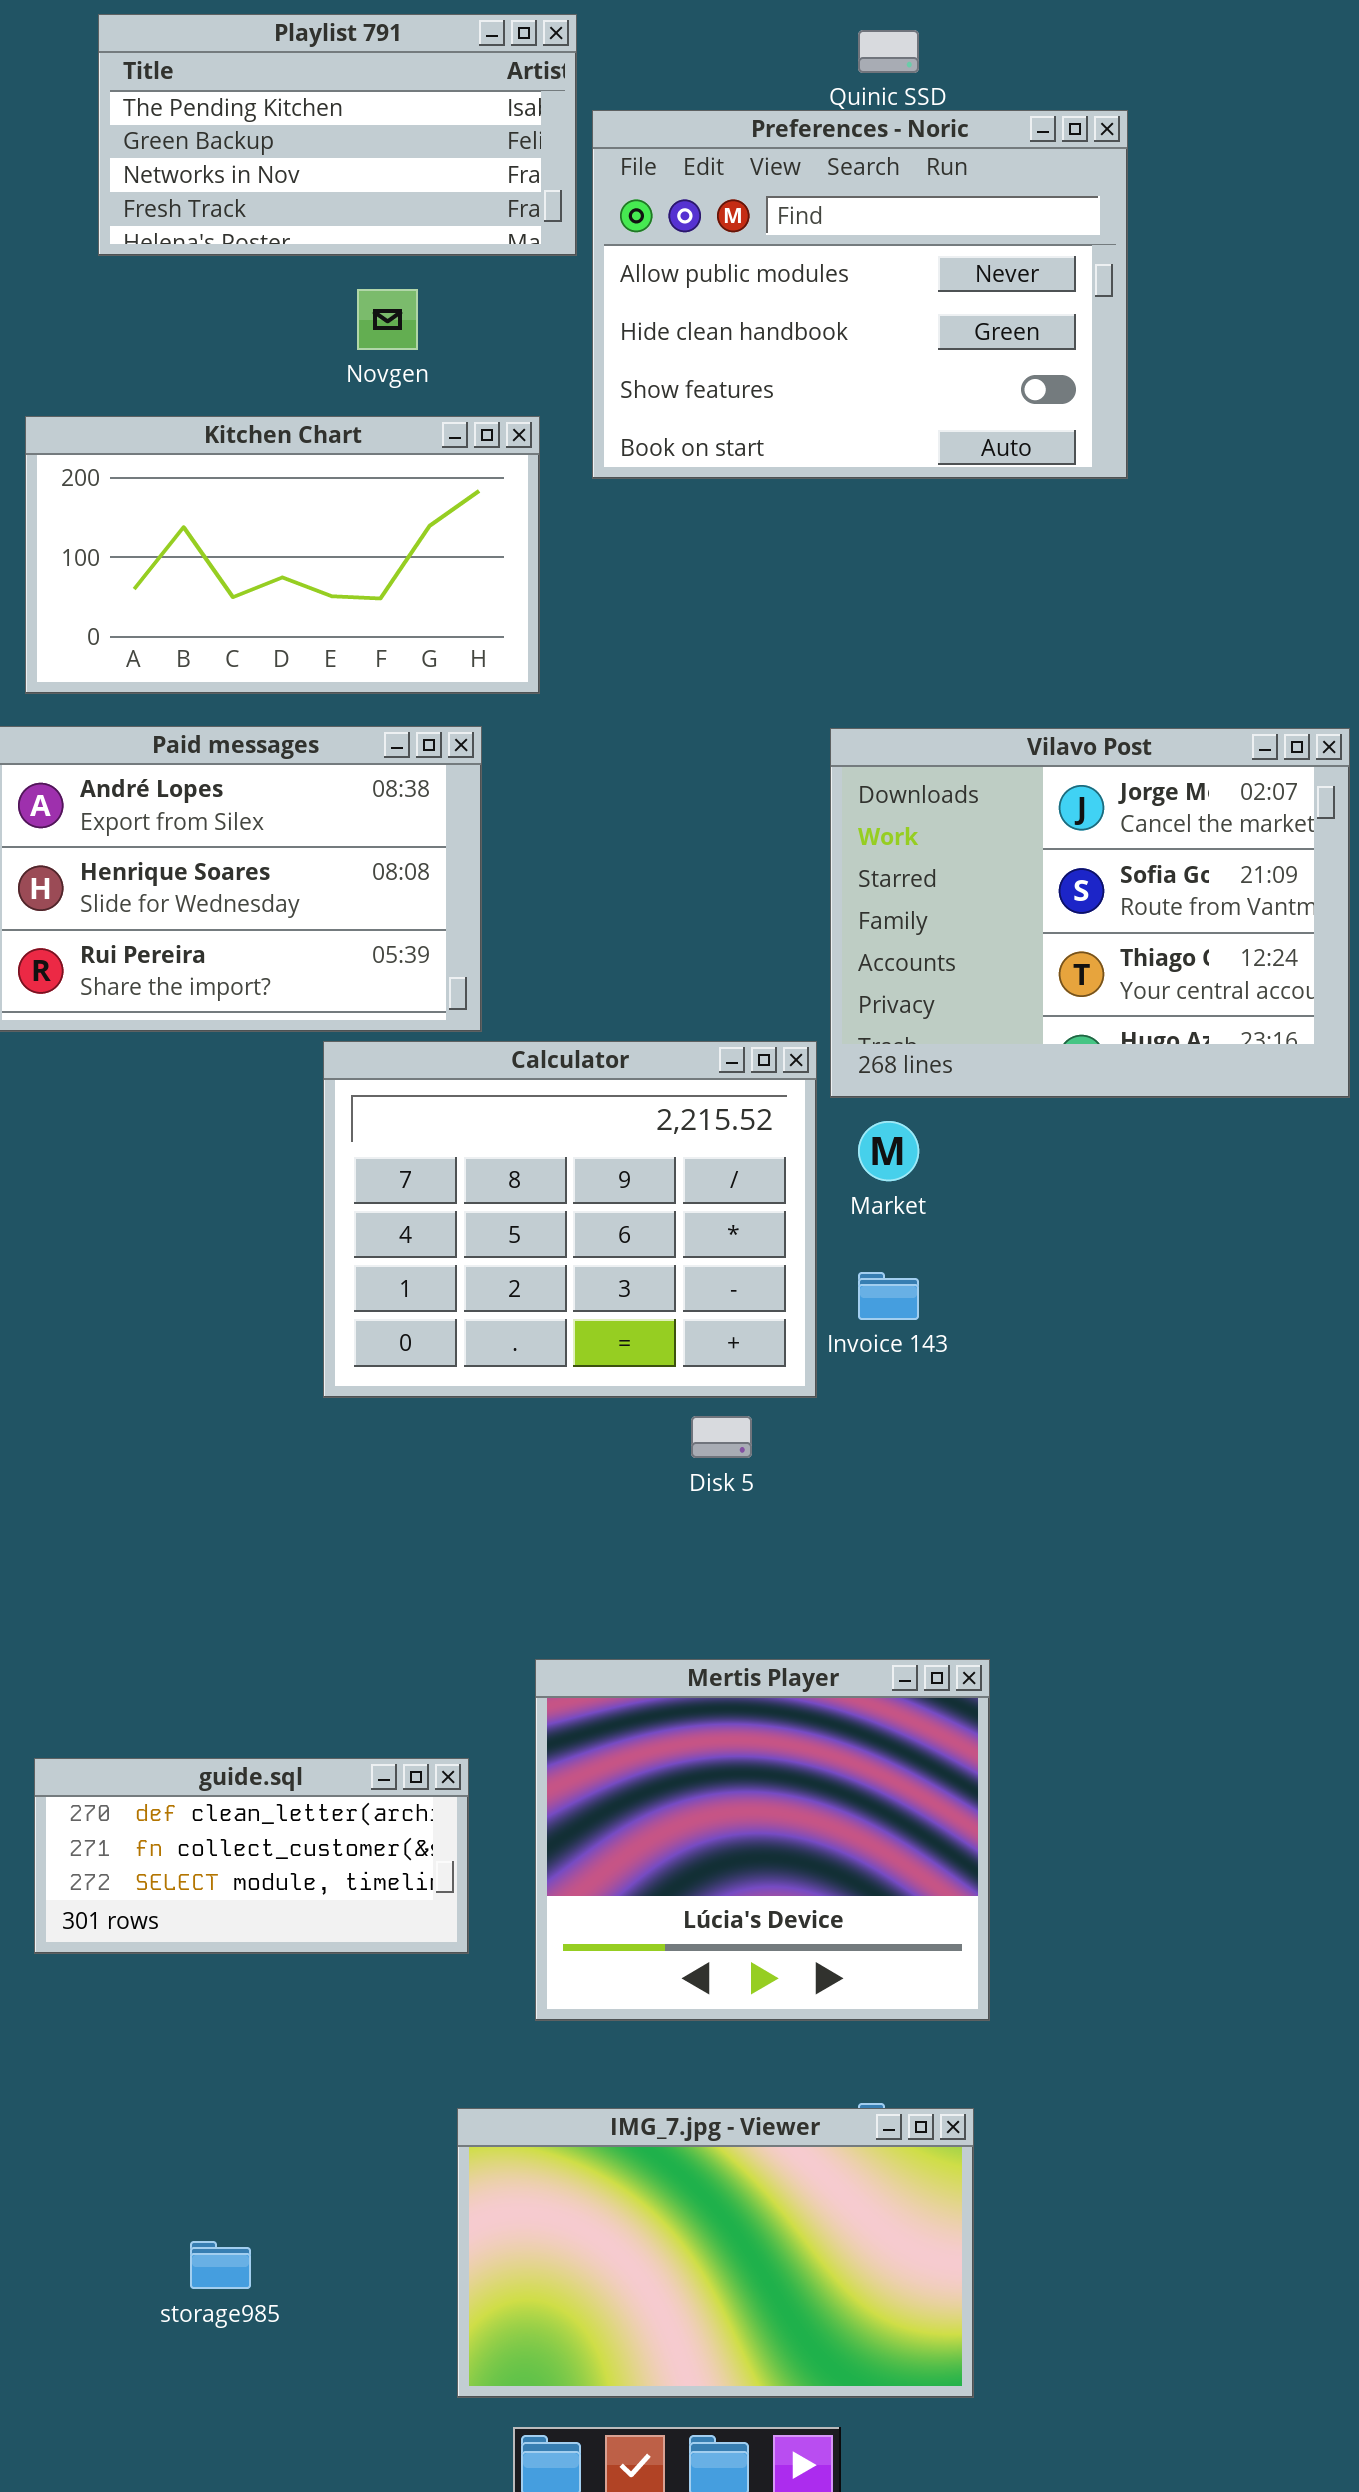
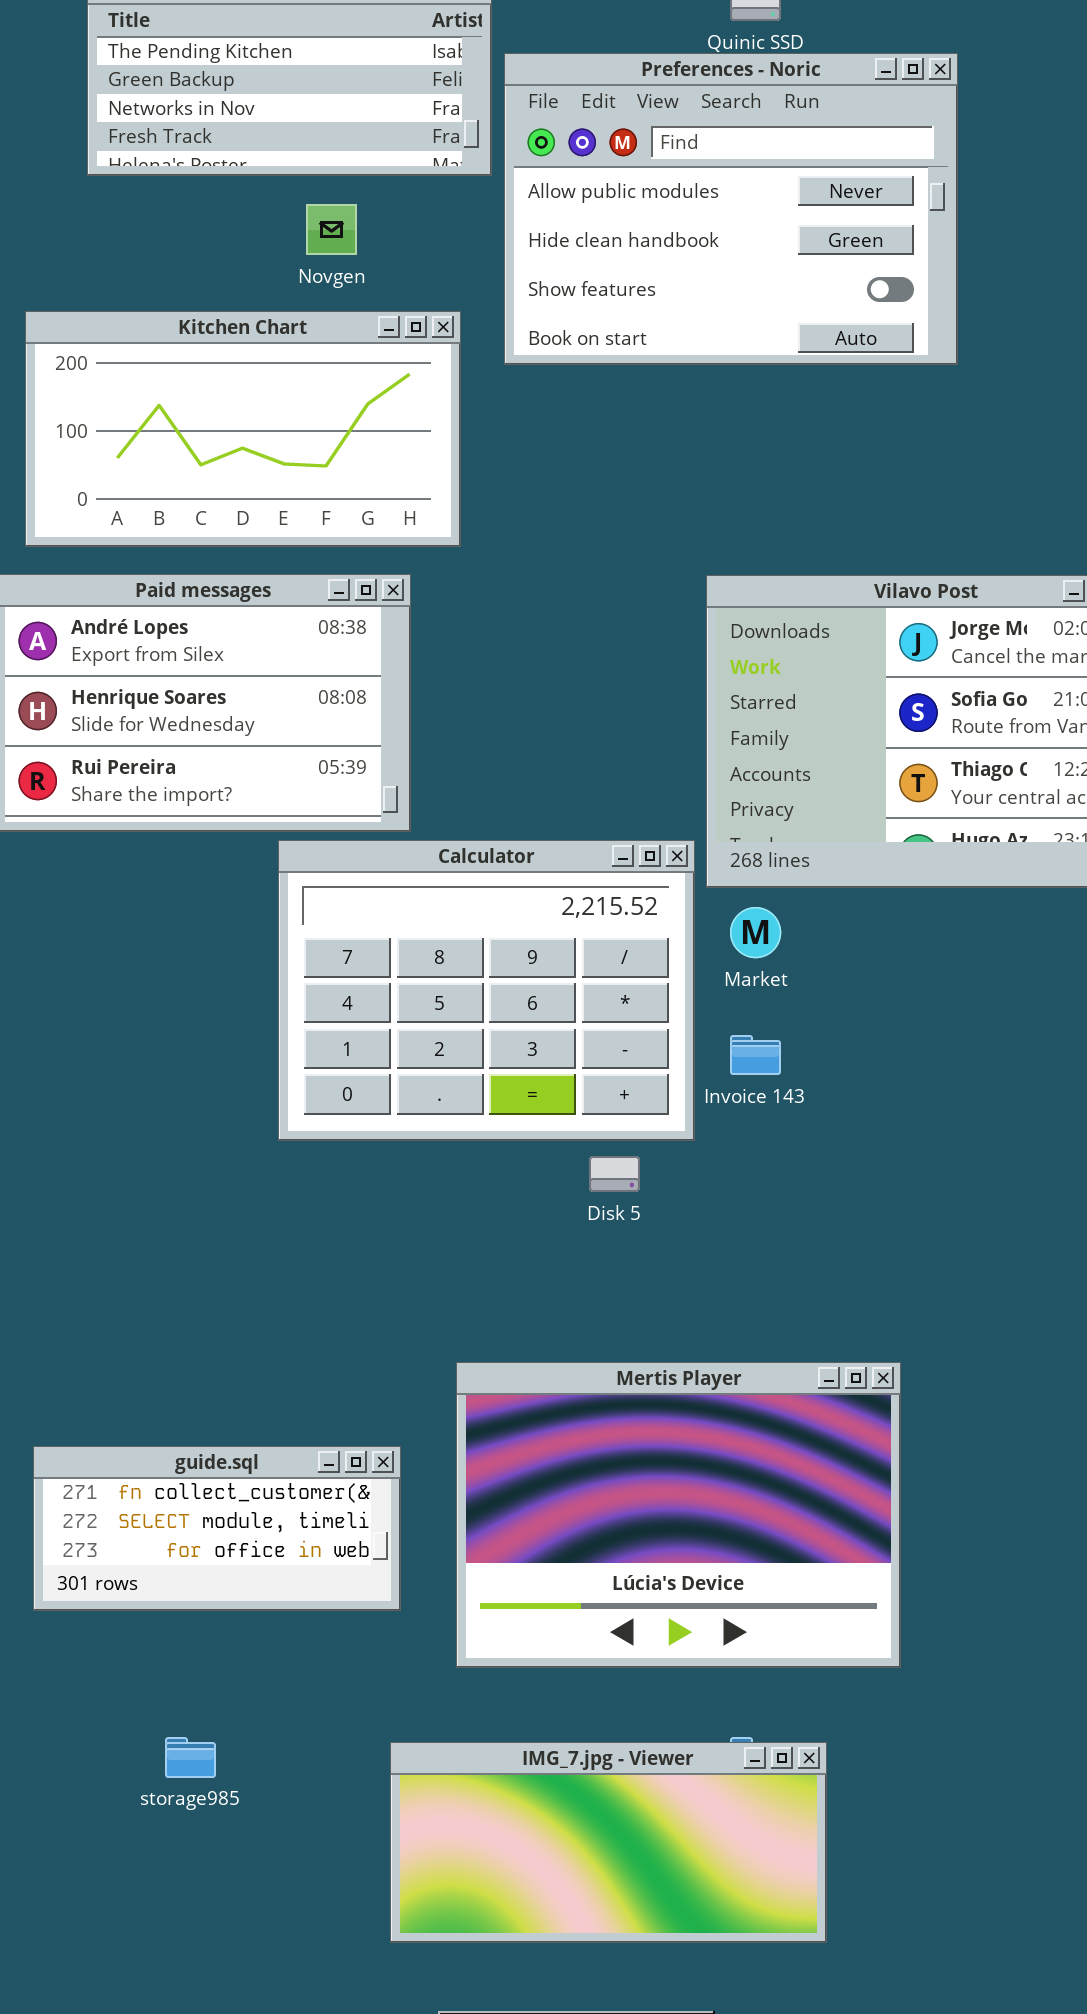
Mertis Player: [535,1659,990,2021] -> [456,1362,901,1668], resized
guide.sql: [34,1758,469,1954] -> [33,1446,401,1611], scrolled down 1 row
IMG_7.jpg - Viewer: [457,2108,974,2398] -> [390,1742,827,1943], resized
storage985: [190,2241,251,2289] -> [165,1737,216,1778], moved

